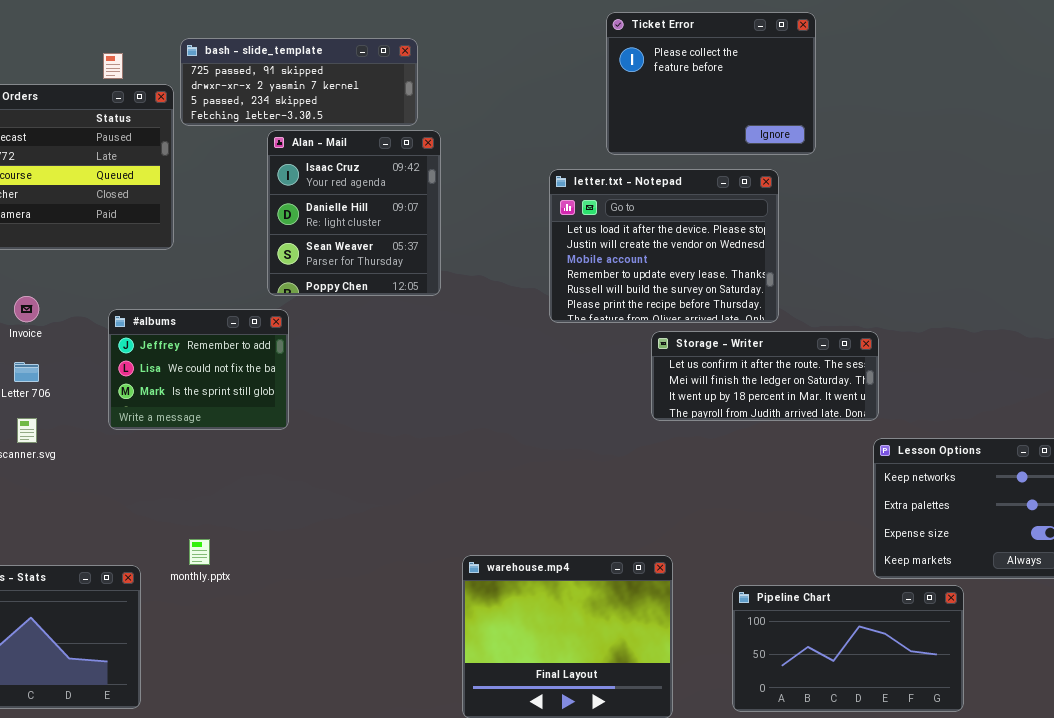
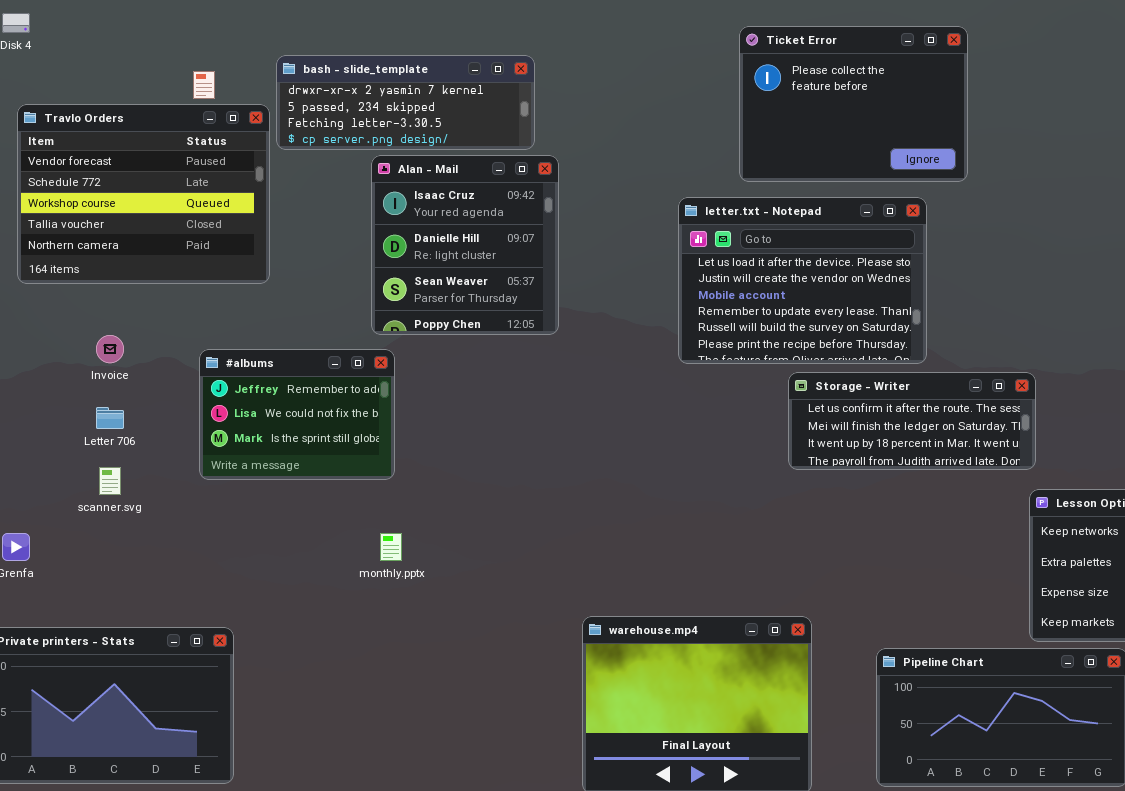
bash - slide_template: [180,38,418,126] -> [276,55,535,150], scrolled down 1 row
monthly.pptx: [189,539,210,565] -> [380,533,402,561], moved

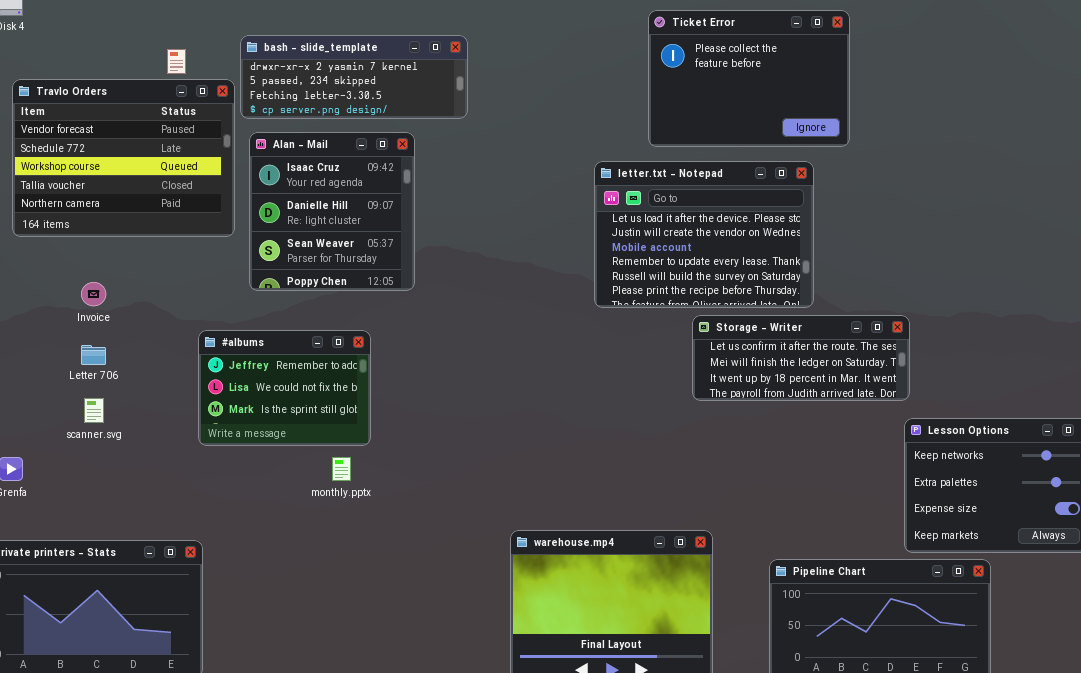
Alan - Mail: [371,155,559,335] -> [249,132,415,291], moved
#albums: [199,349,395,480] -> [198,330,371,446], moved

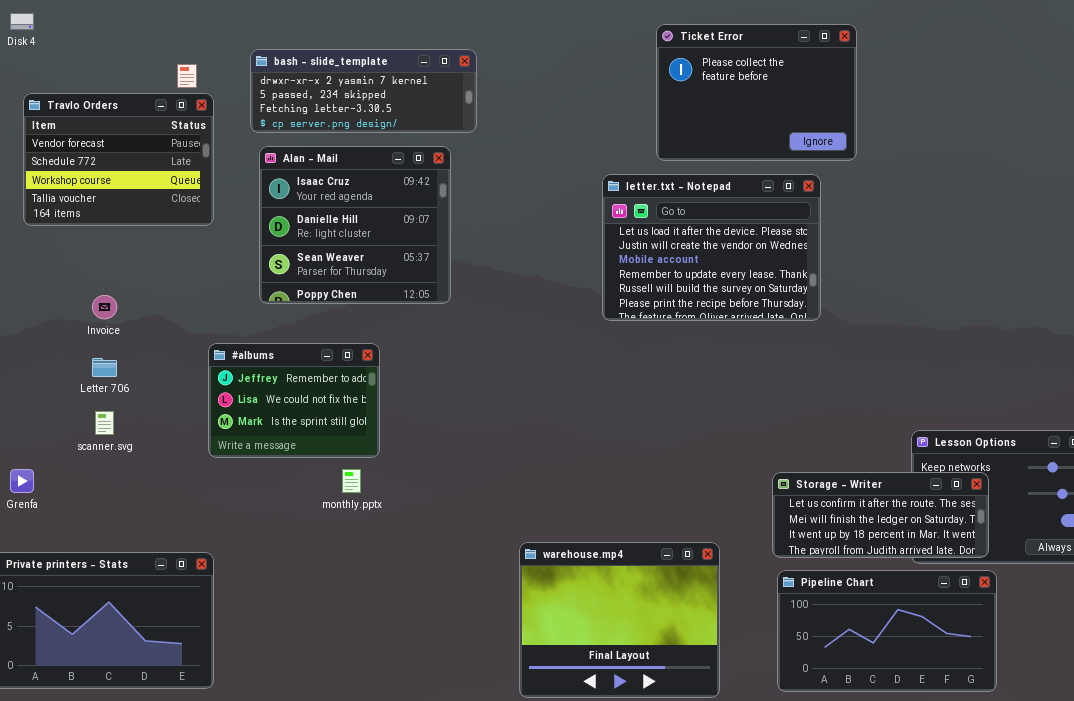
Travlo Orders: [12,79,235,237] -> [23,93,214,226], resized
Alan - Mail: [249,132,415,291] -> [259,146,451,304], resized
Storage - Writer: [692,315,910,401] -> [772,472,989,558], moved

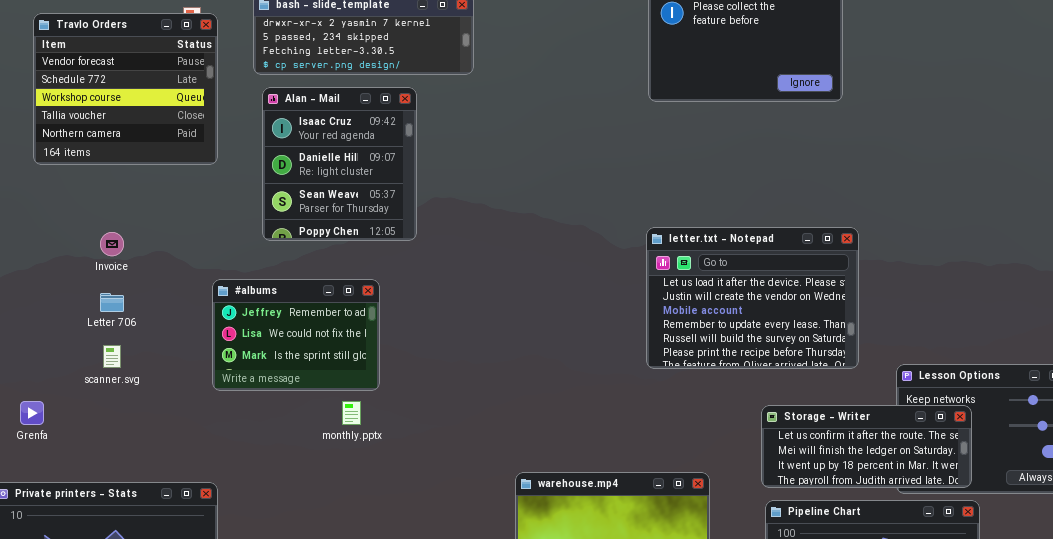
Travlo Orders: [23,93,214,226] -> [33,13,218,165], resized
Alan - Mail: [259,146,451,304] -> [262,87,417,241], resized
letter.txt - Notepad: [602,174,821,321] -> [646,227,859,369], moved

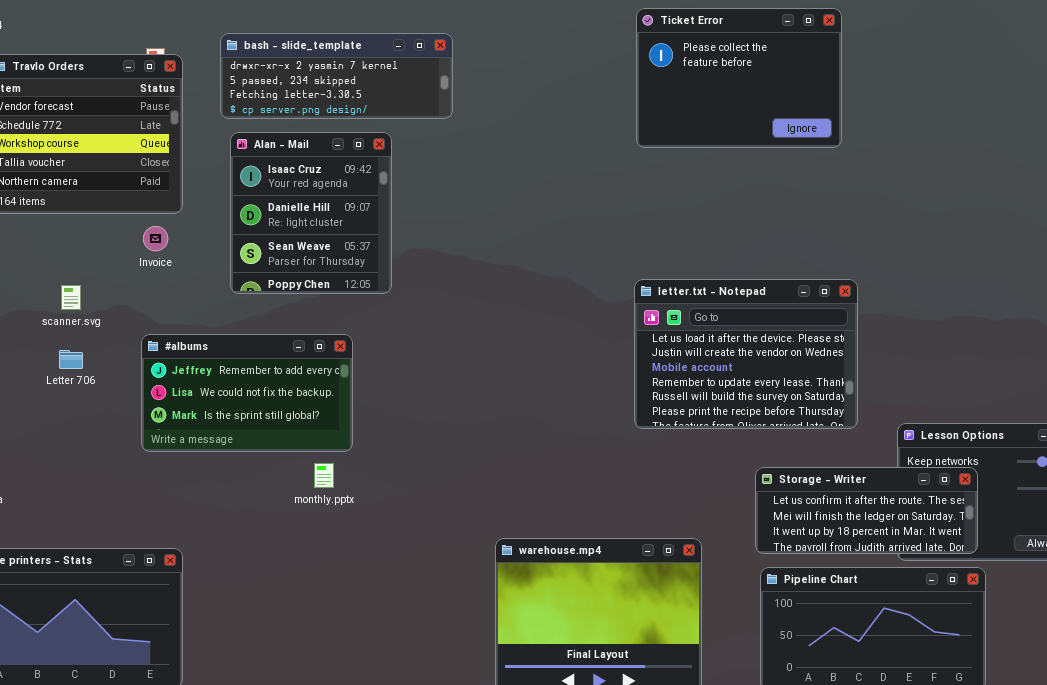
Invoice: [100,232,124,256] -> [143,226,168,251], moved
#albums: [212,279,380,391] -> [141,334,353,452], resized
scanner.svg: [103,345,121,368] -> [61,285,81,310], moved

